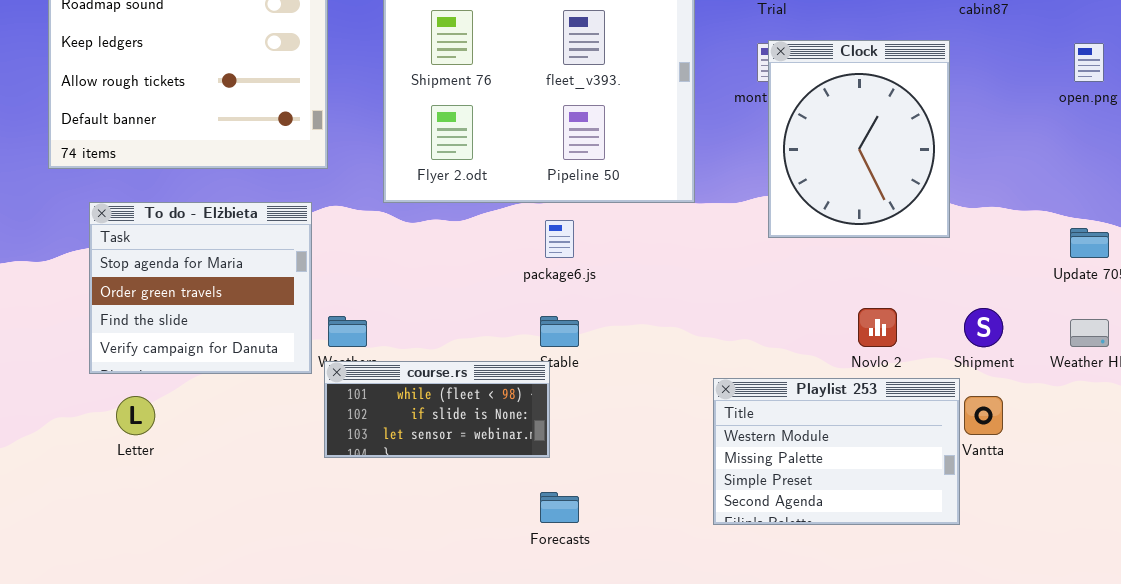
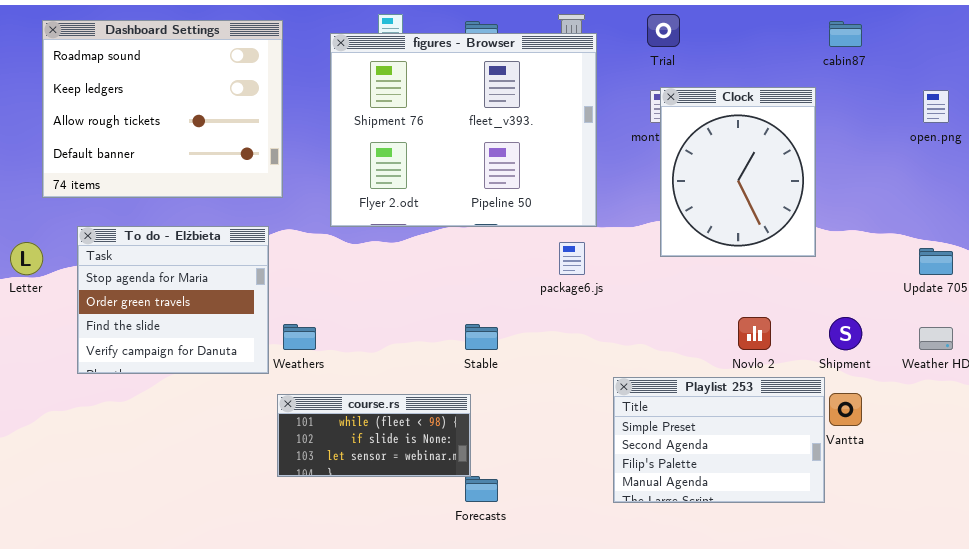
package6.js: [545,220,574,258] -> [559,242,585,275], moved
course.rs: [324,361,550,458] -> [277,394,471,477], moved
Playlist 253: [713,378,960,525] -> [613,377,825,503], scrolled down 2 rows
Letter: [116,396,155,435] -> [10,242,43,275], moved

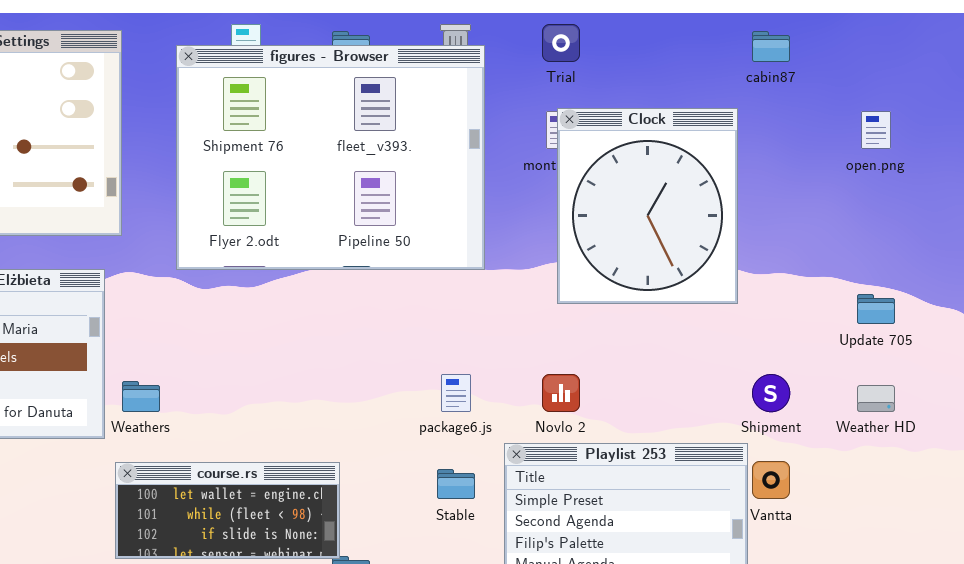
package6.js: [559,242,585,275] -> [441,374,471,412], moved
Novlo 2: [738,317,771,350] -> [542,374,580,412], moved
Stable: [465,324,498,350] -> [437,469,475,499], moved
course.rs: [277,394,471,477] -> [115,462,340,559], scrolled up 1 row

